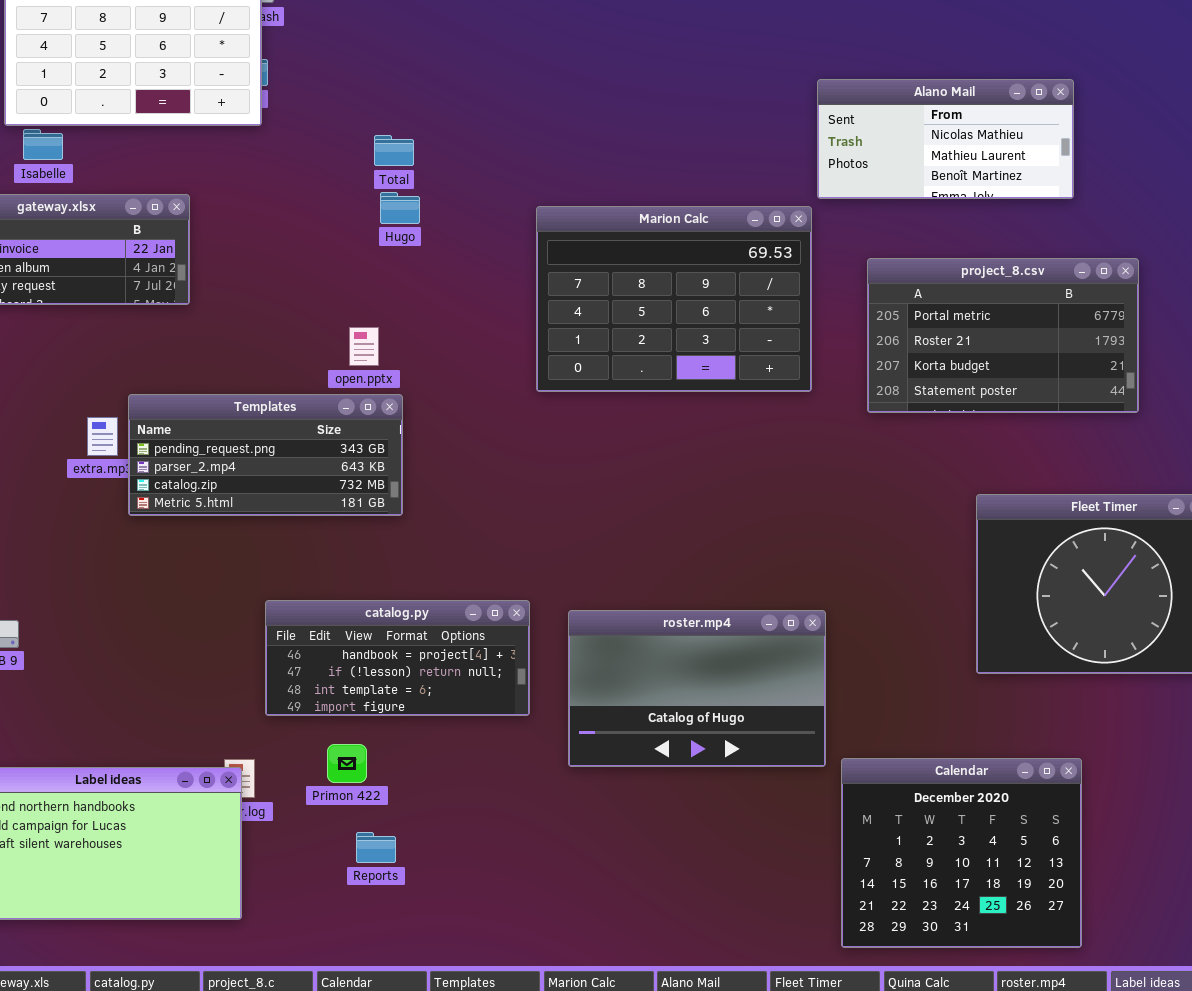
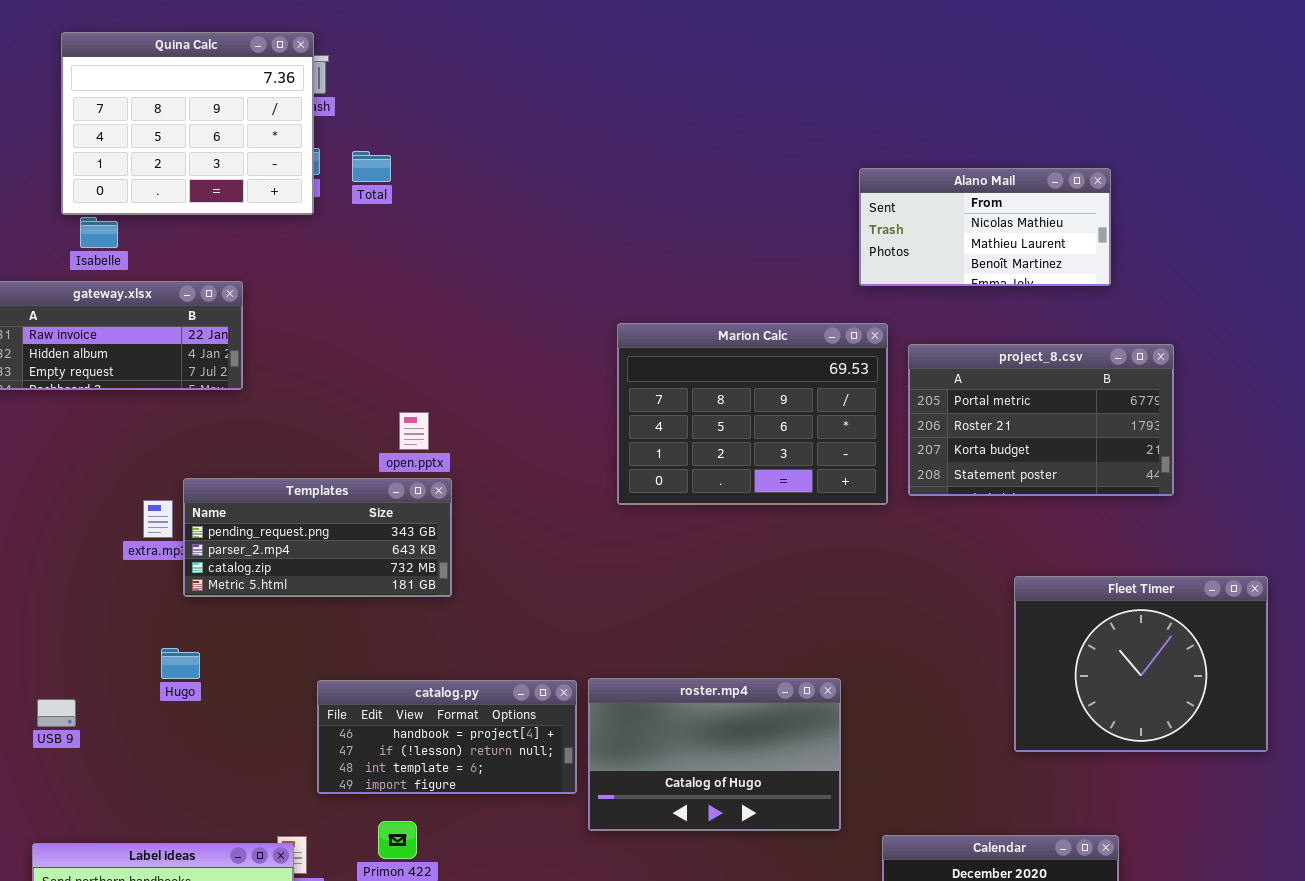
Total: [374,135,414,166] -> [352,151,391,182], moved
Hugo: [380,192,420,224] -> [161,648,200,679], moved
Marion Calc: [536,206,812,392] -> [617,323,888,505], moved
roster.mp4: [568,610,826,767] -> [588,678,841,831], moved

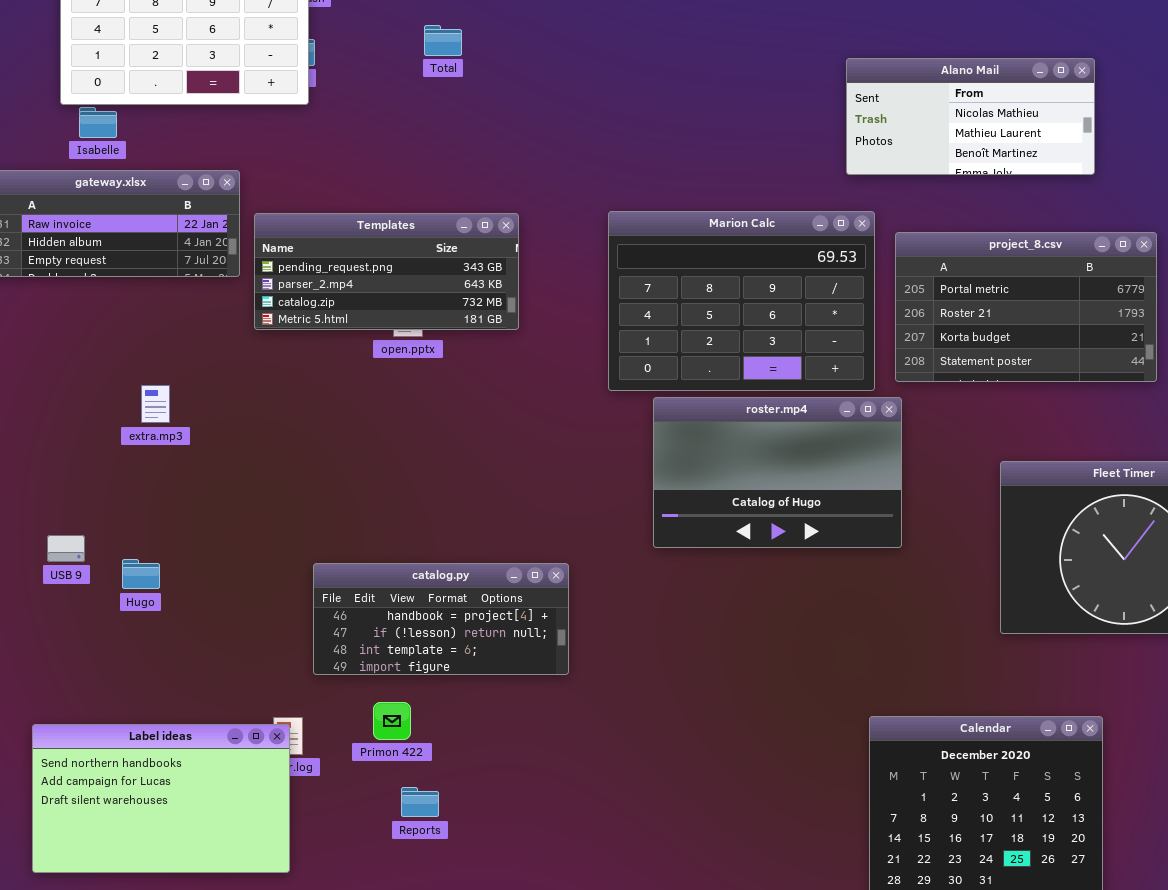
Total: [352,151,391,182] -> [424,25,462,56], moved
Templates: [183,478,452,597] -> [254,213,519,330], moved
Hugo: [161,648,200,679] -> [122,559,160,589], moved
roster.mp4: [588,678,841,831] -> [653,397,902,548], moved
USB 9: [37,699,76,727] -> [47,535,85,562], moved

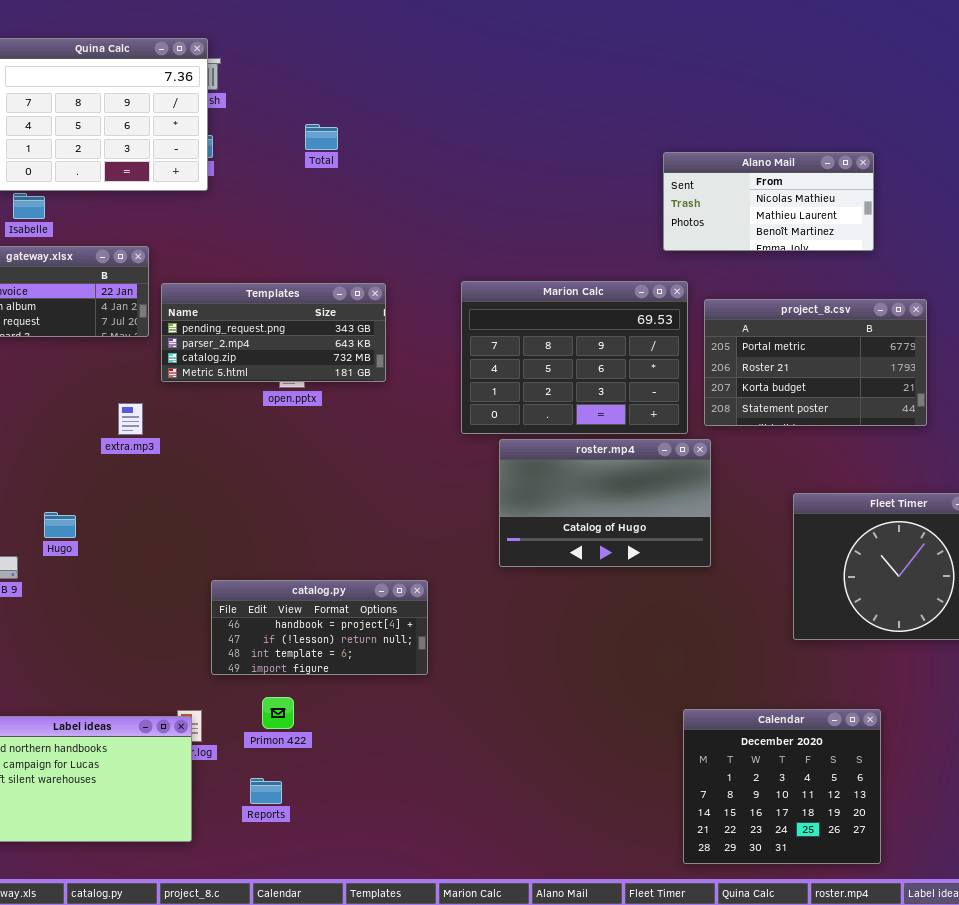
extra.mp3: [141,385,170,423] -> [118,403,143,435], moved
Hugo: [122,559,160,589] -> [44,512,76,538], moved
Reports: [401,787,439,817] -> [250,778,282,804], moved

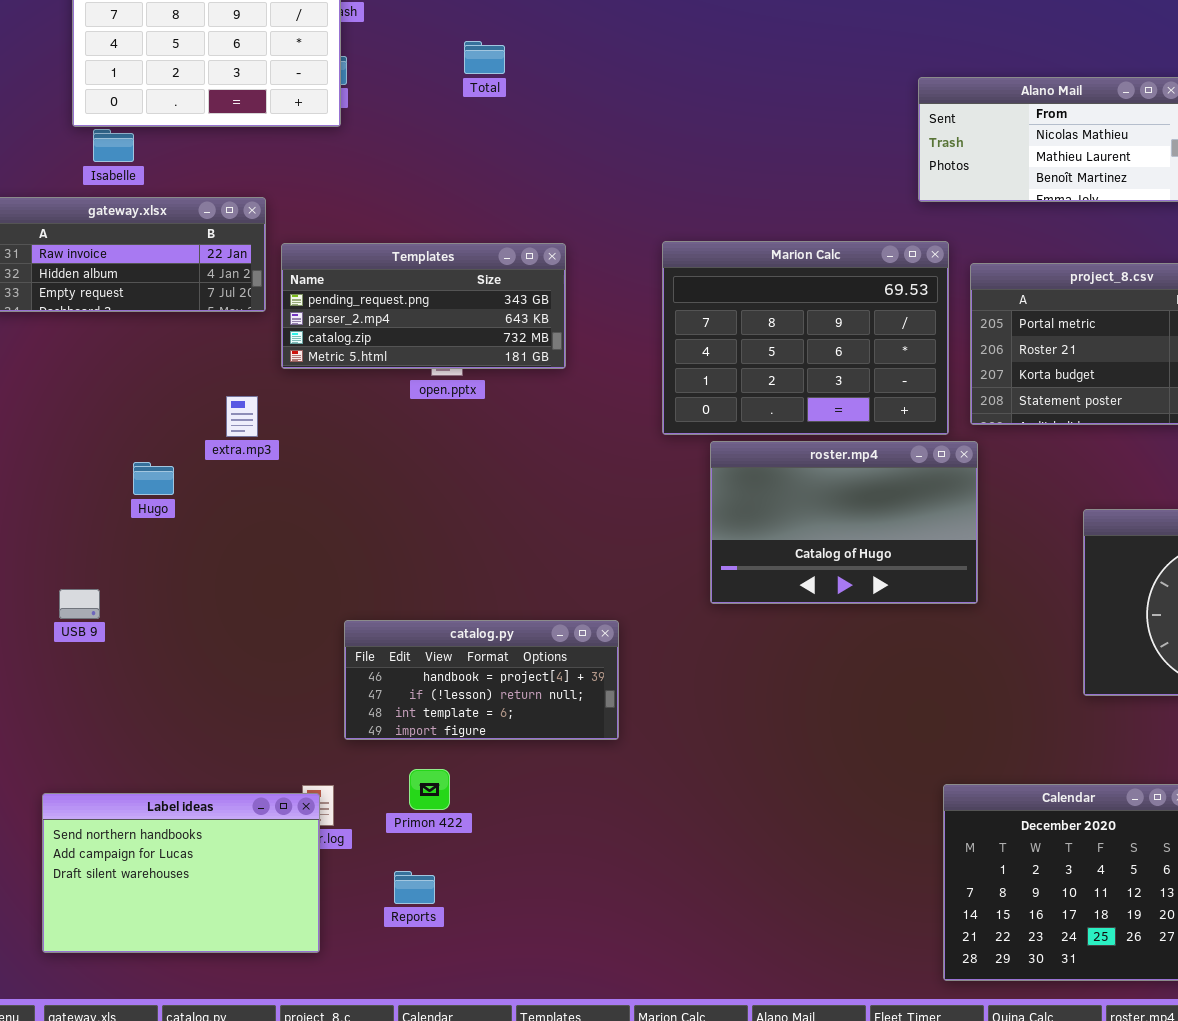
Hugo: [44,512,76,538] -> [133,462,174,495], moved

